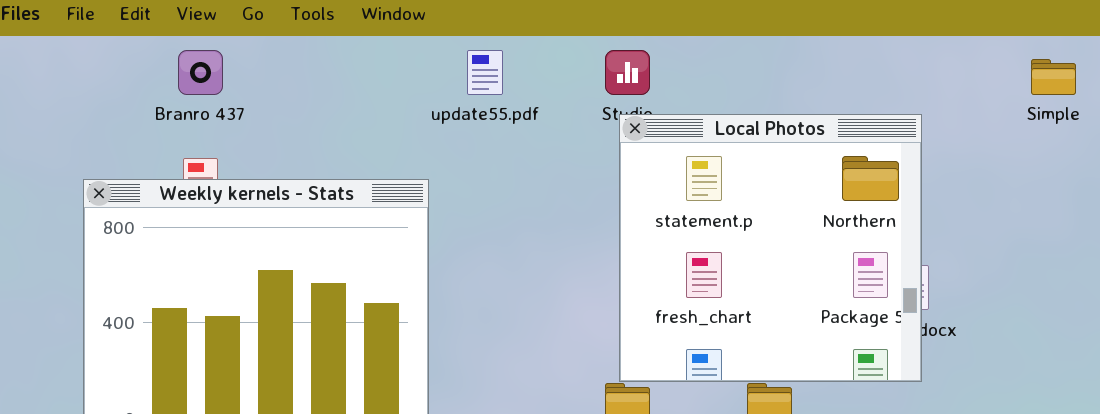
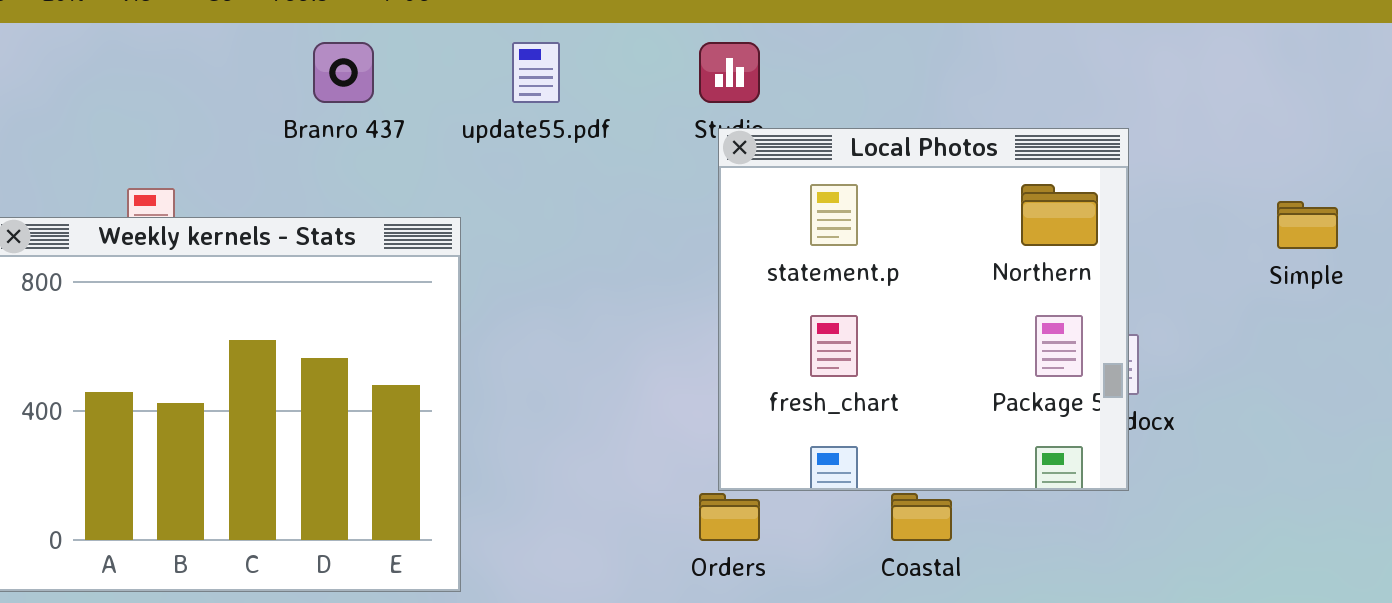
Branro 437: [178,50,223,95] -> [313,42,374,103], moved
Simple: [1031,59,1076,95] -> [1277,201,1338,249], moved

